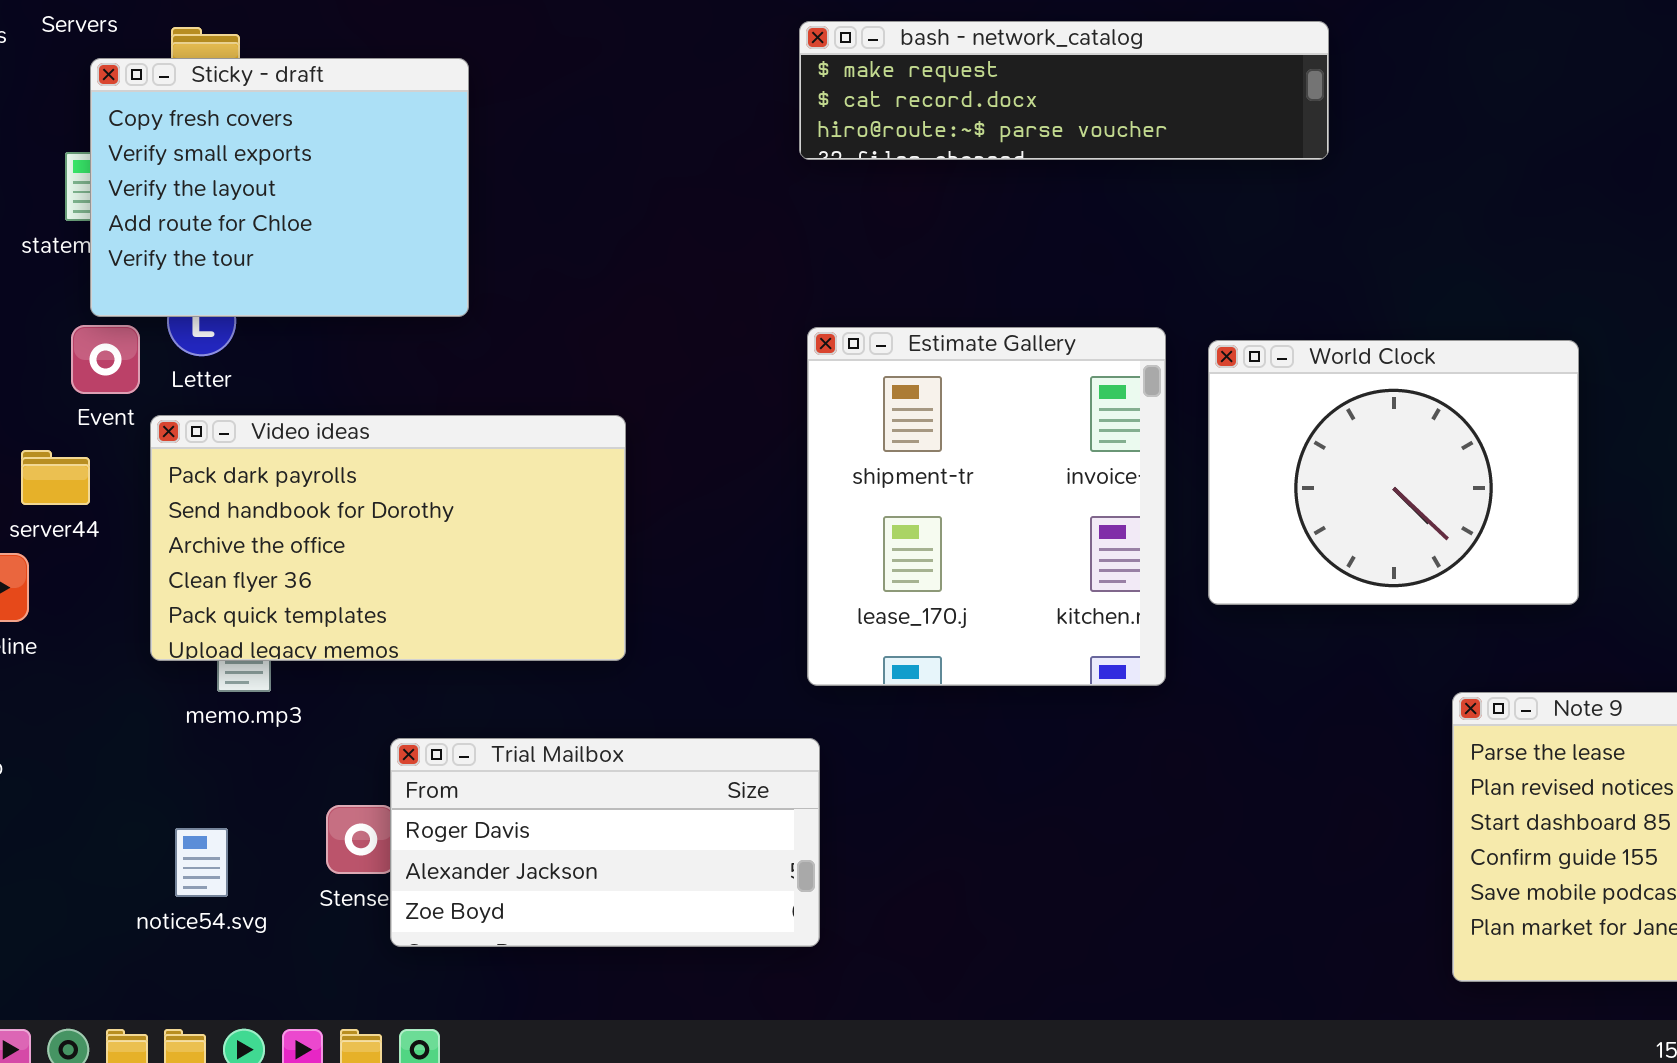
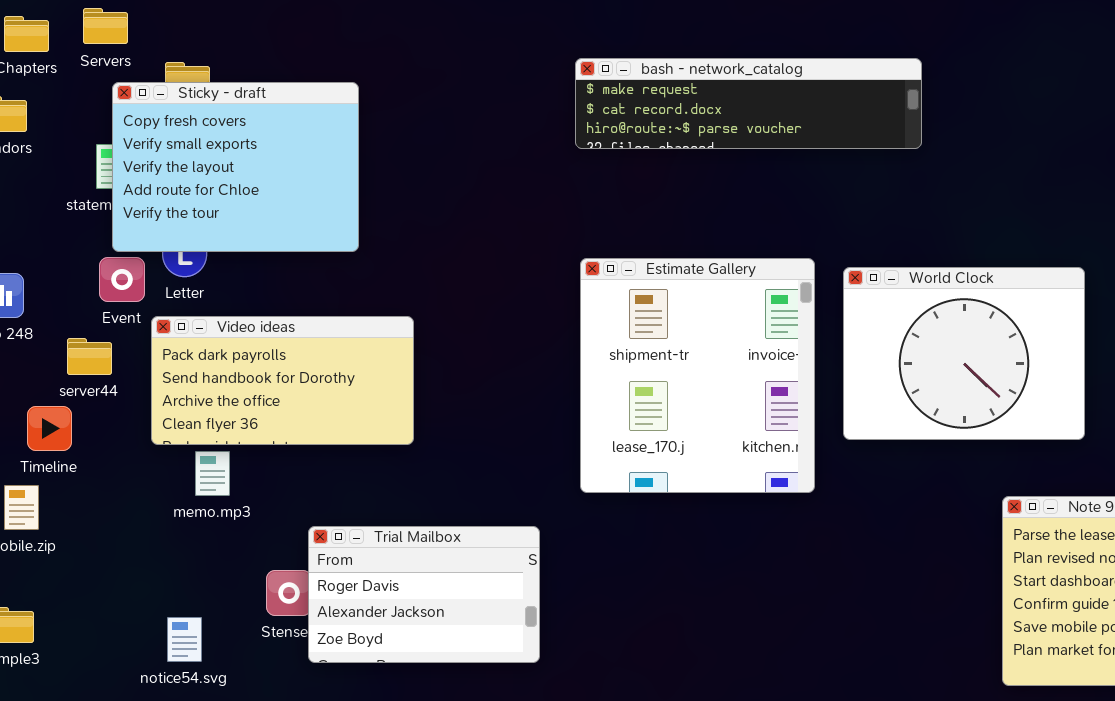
Video ideas: [150,415,626,661] -> [151,316,414,445], resized
Trial Mailbox: [390,738,820,947] -> [308,526,540,663], resized
notice54.svg: [175,828,228,897] -> [167,617,202,662], moved

